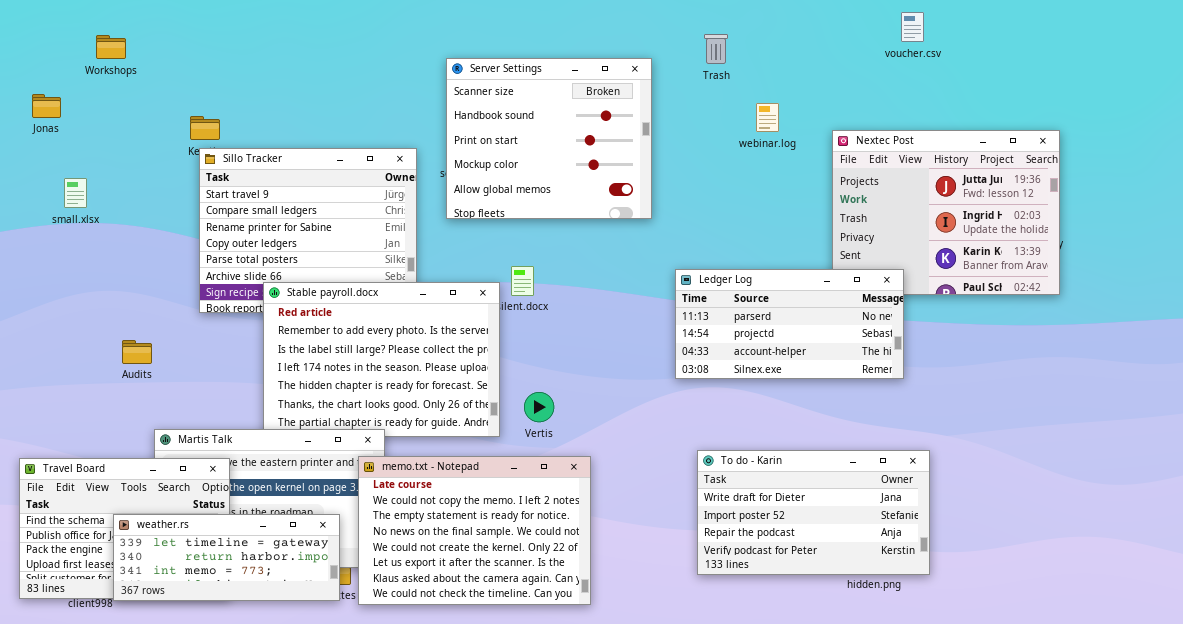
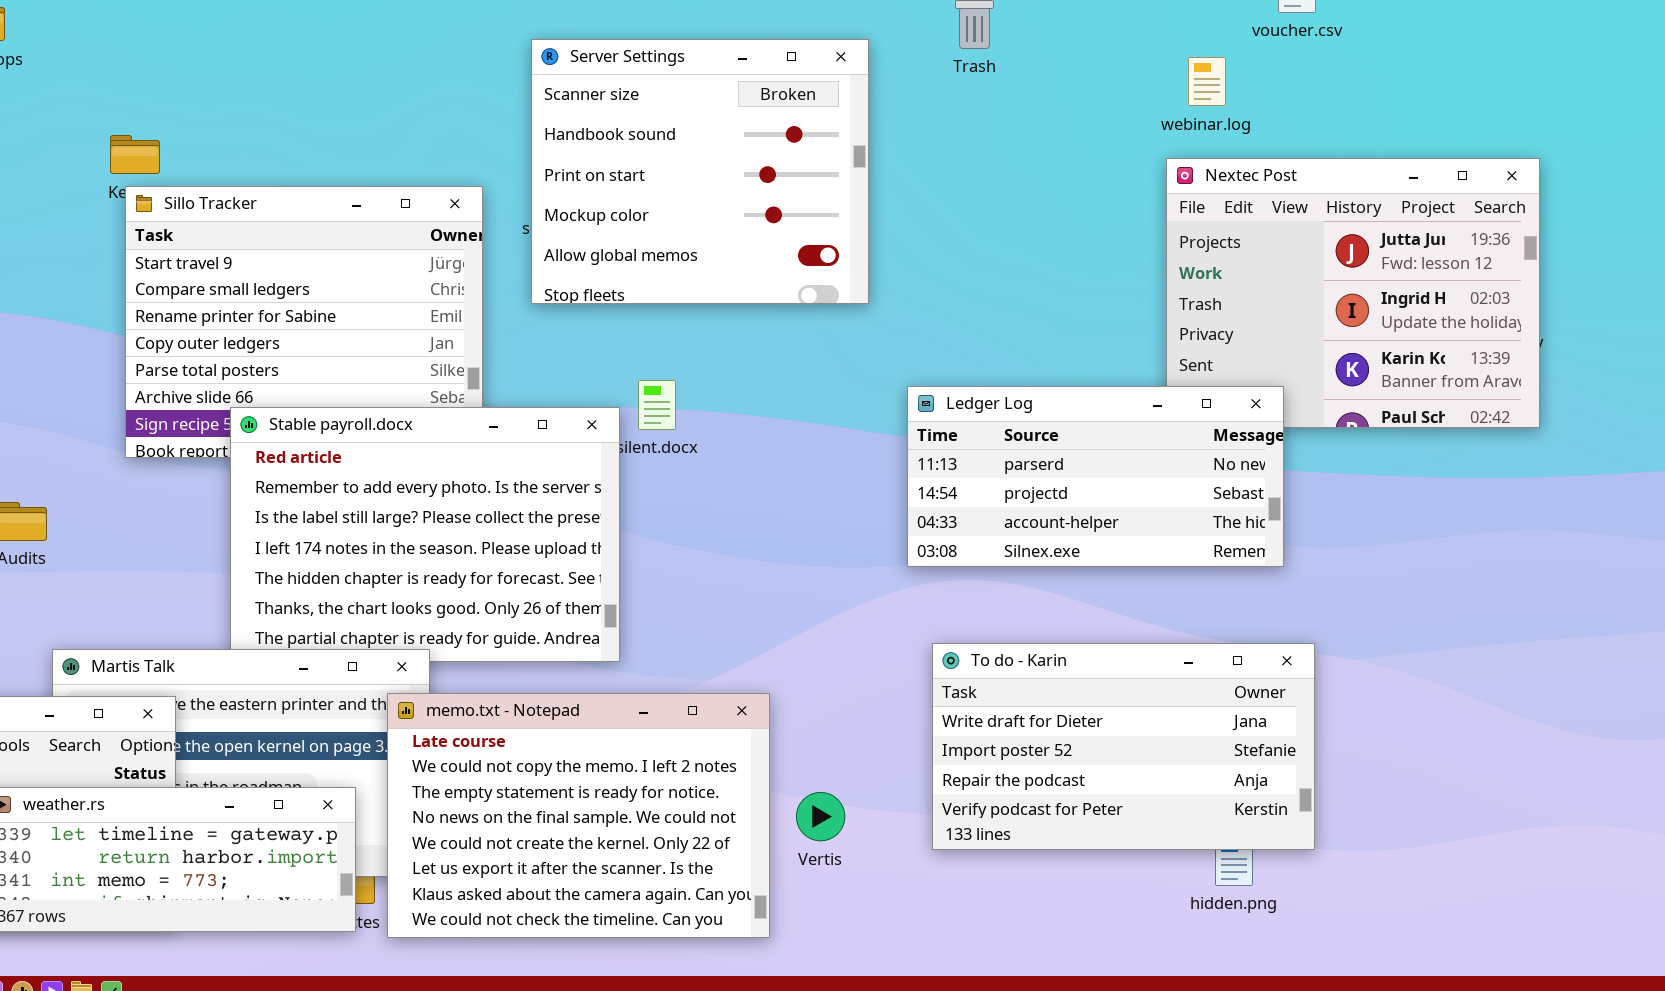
webinar.log: [756,103,779,132] -> [1188,57,1226,106], moved
Vertis: [524,392,554,422] -> [796,792,845,841], moved
To do - Karin: [697,450,930,575] -> [932,643,1315,850], moved

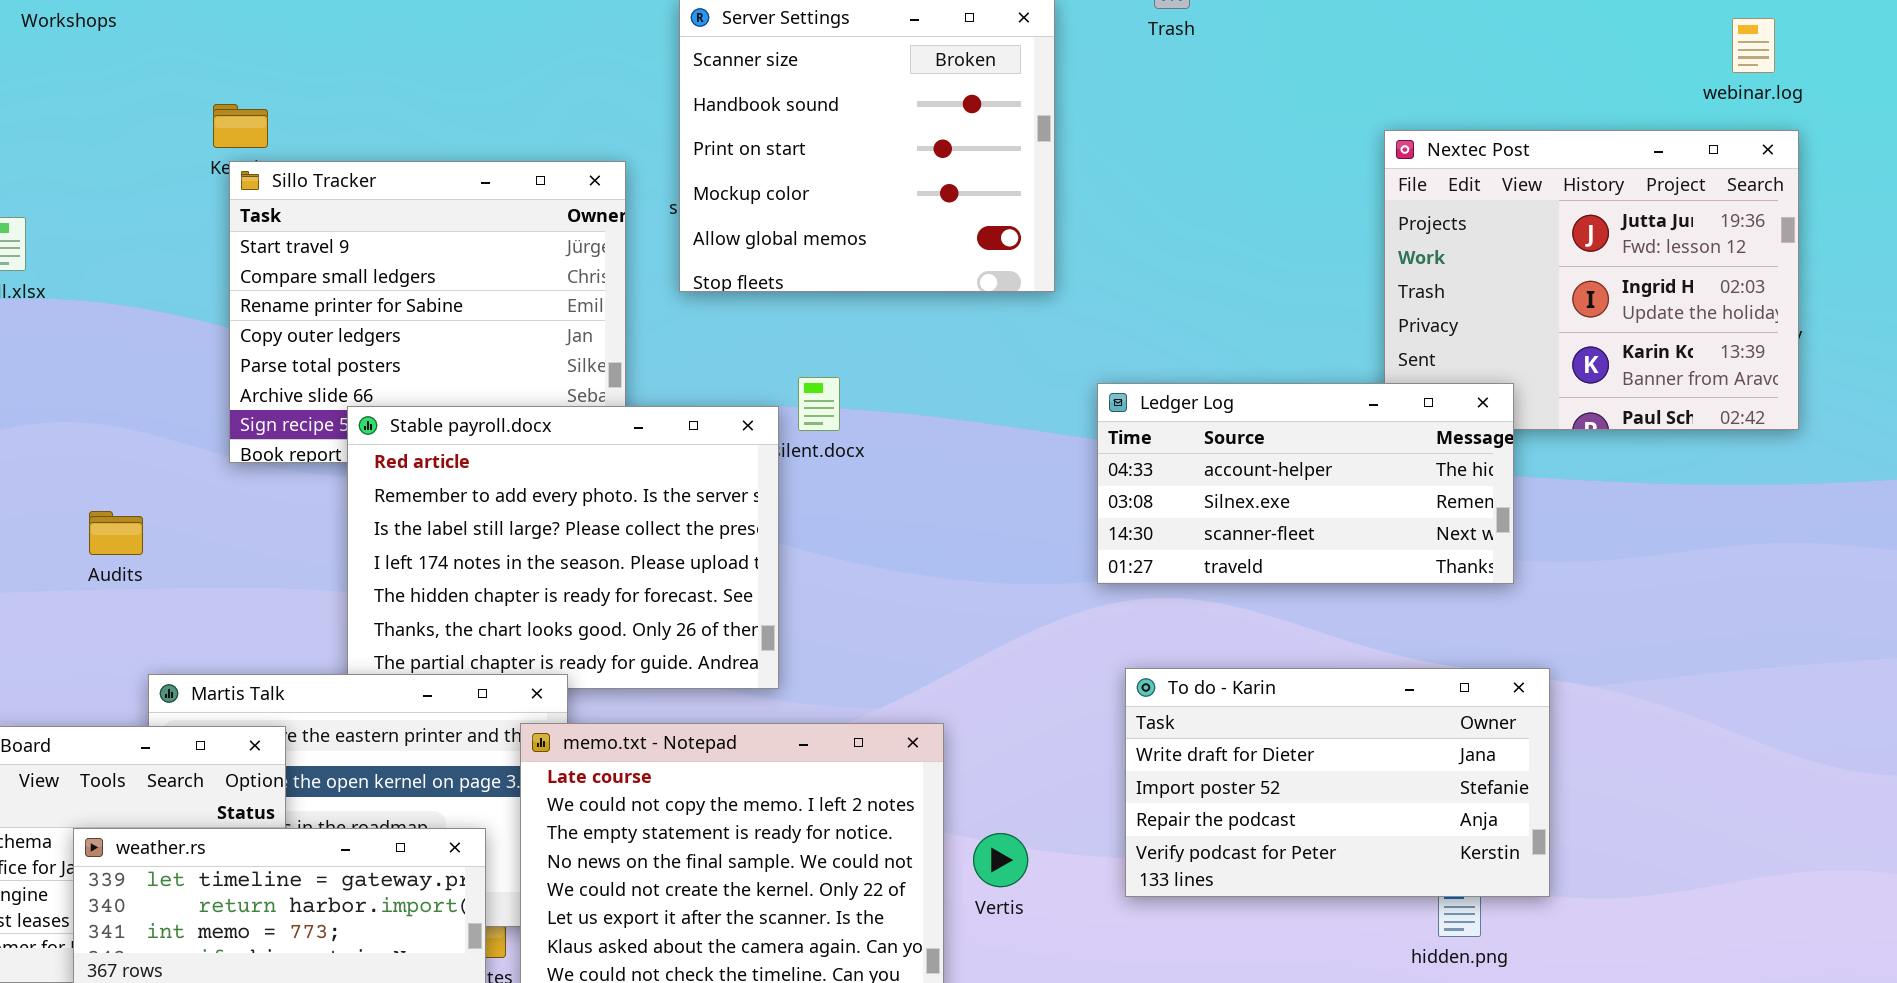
webinar.log: [1188,57,1226,106] -> [1732,18,1775,73], moved
Ledger Log: [907,386,1284,567] -> [1097,383,1514,584], scrolled down 2 rows

